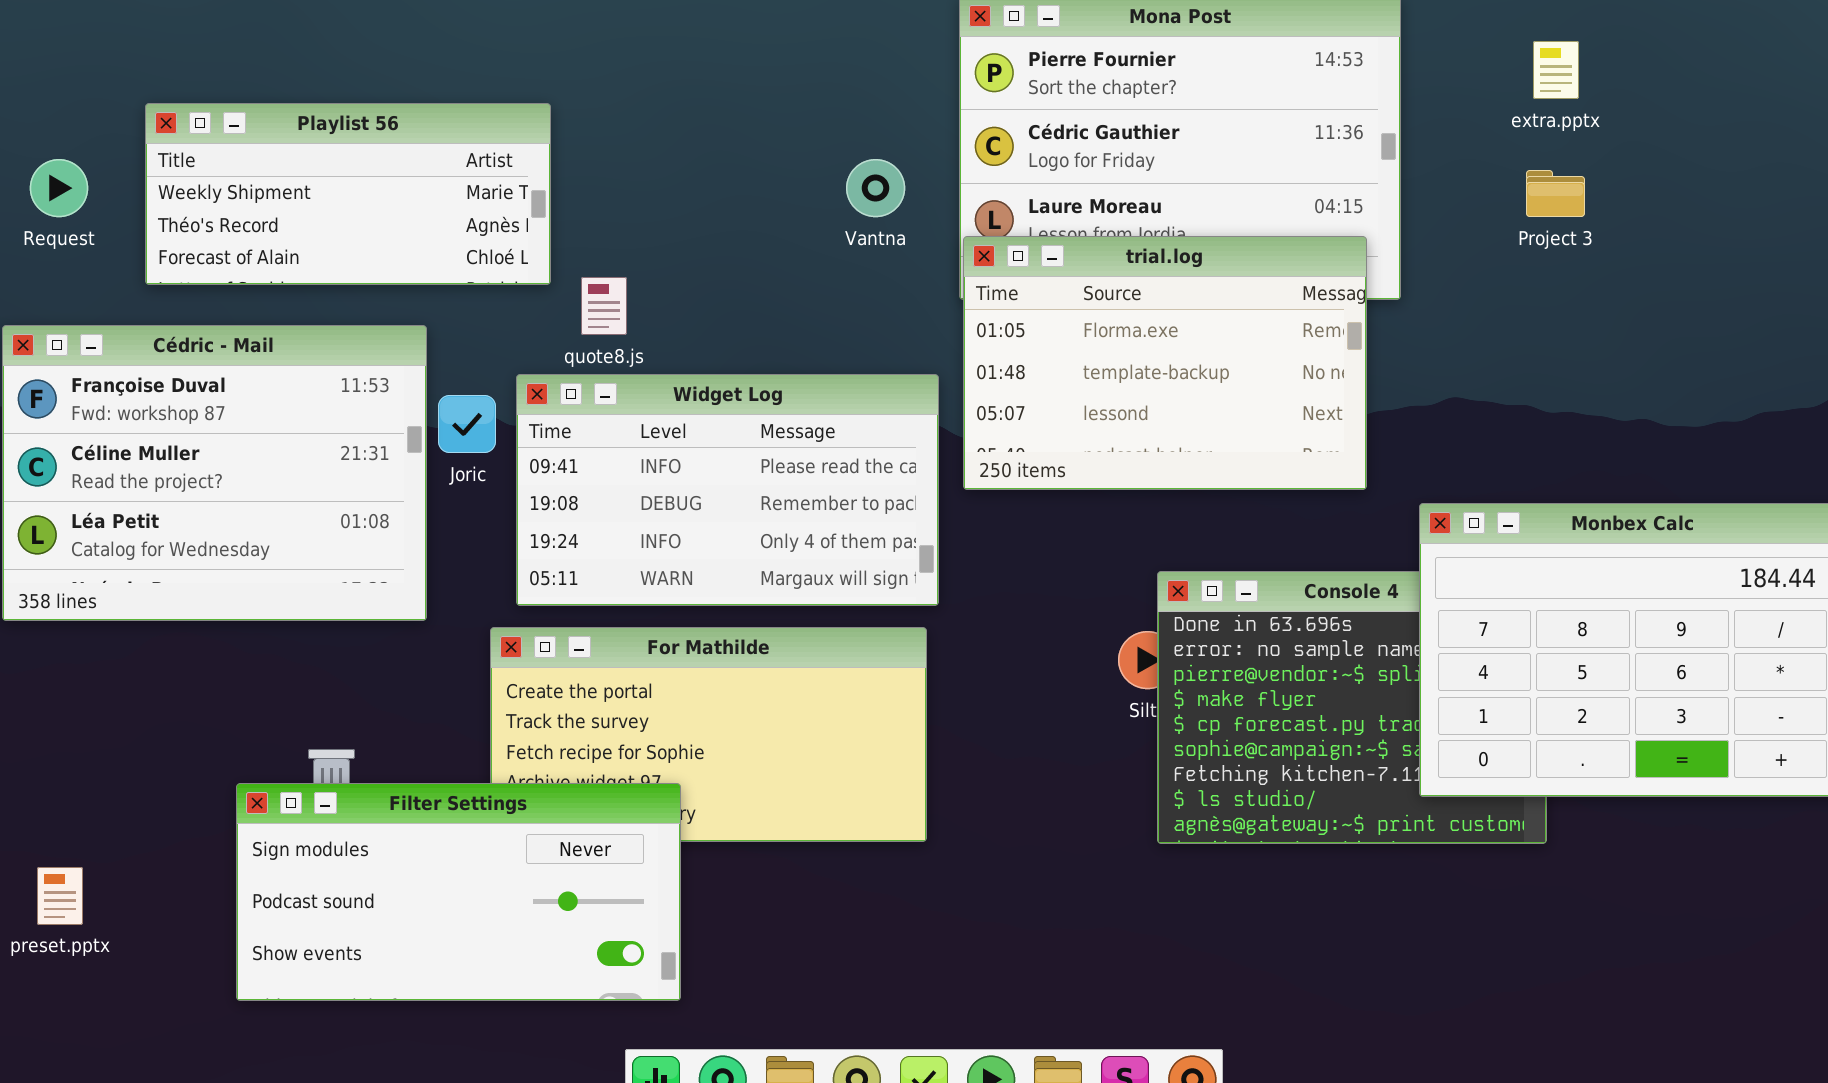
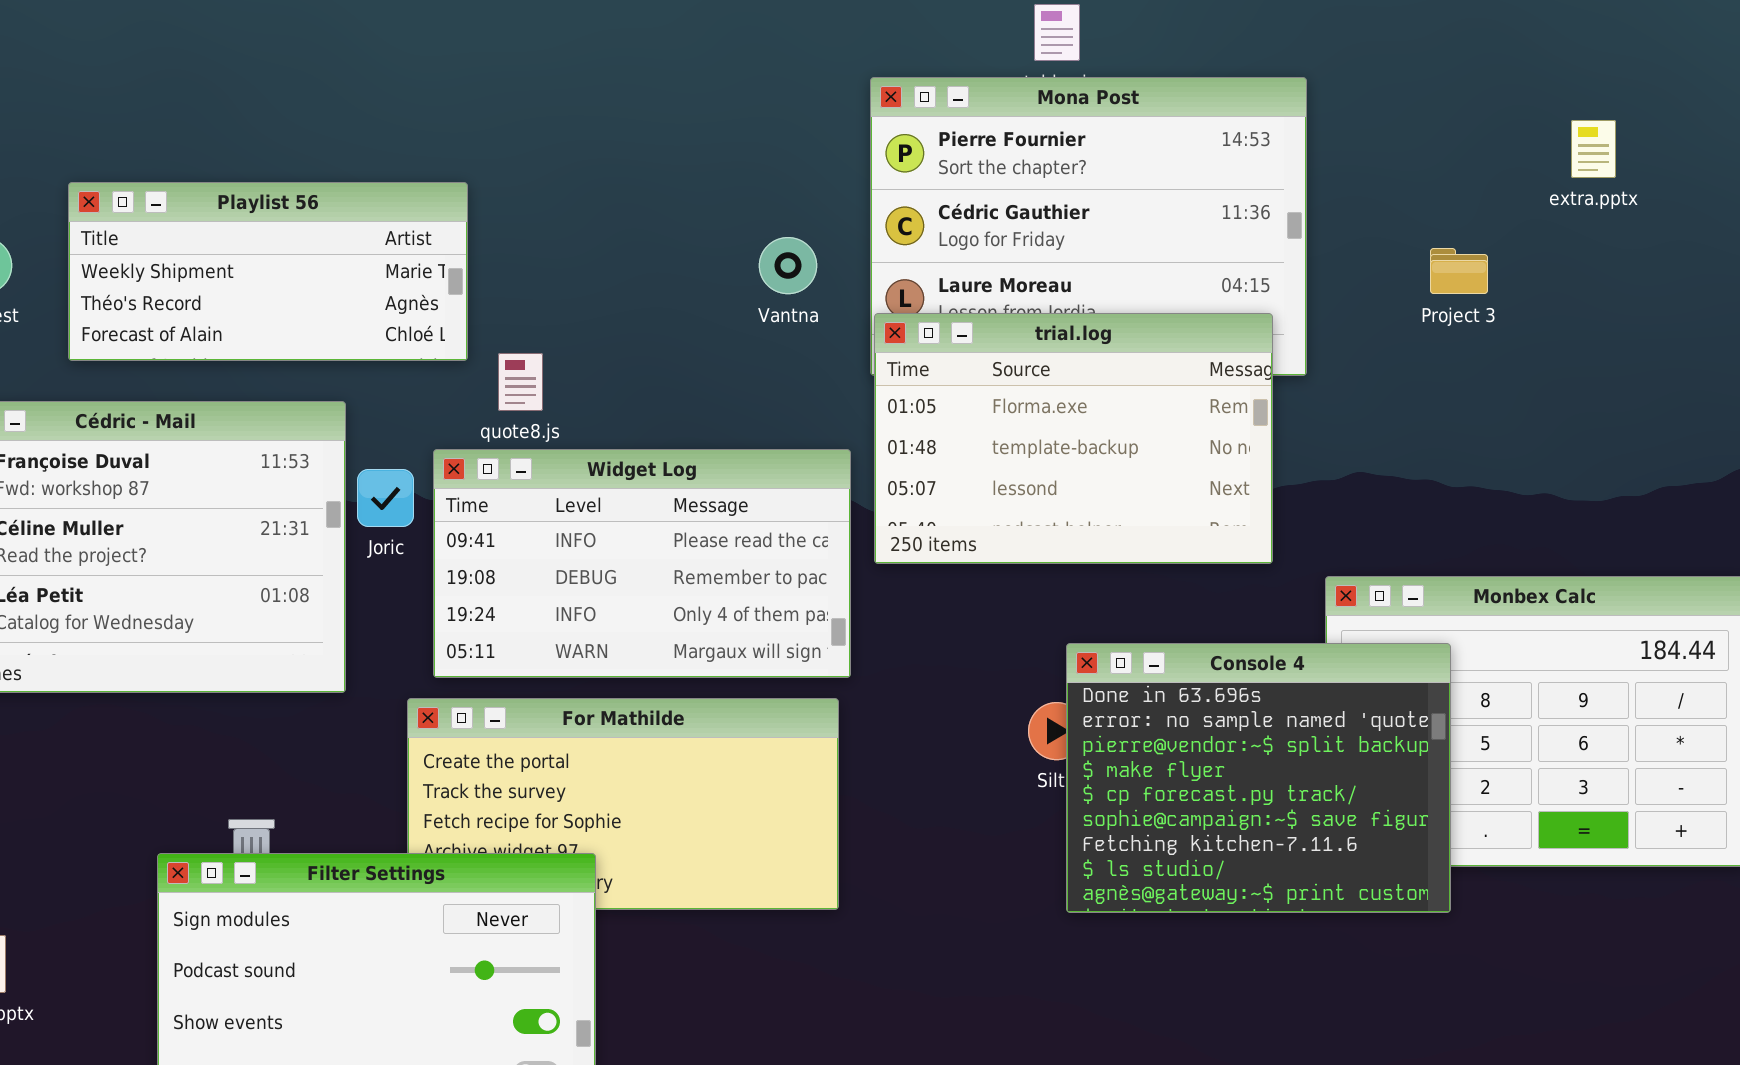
extra.pptx: [1533,41,1579,99] -> [1571,120,1616,178], moved
Console 4: [1157,571,1547,844] -> [1066,643,1451,913], raised

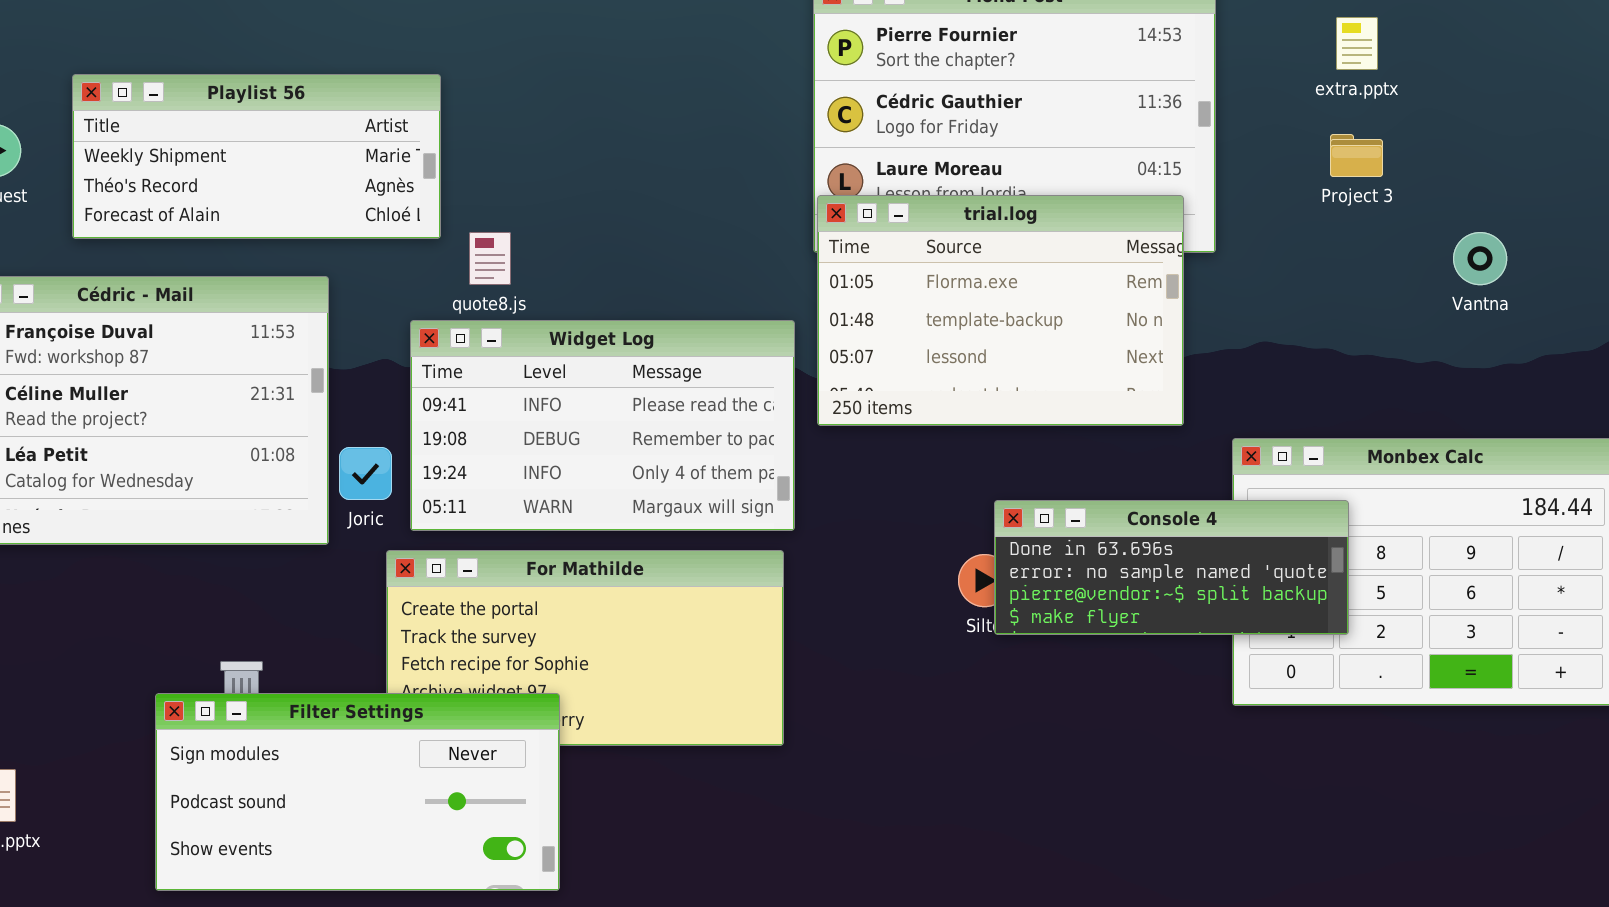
extra.pptx: [1571,120,1616,178] -> [1336,17,1378,70], moved
Vantna: [759,237,817,294] -> [1453,232,1507,285], moved
Joric: [357,469,414,527] -> [339,447,392,500], moved
Console 4: [1066,643,1451,913] -> [994,500,1349,635], resized

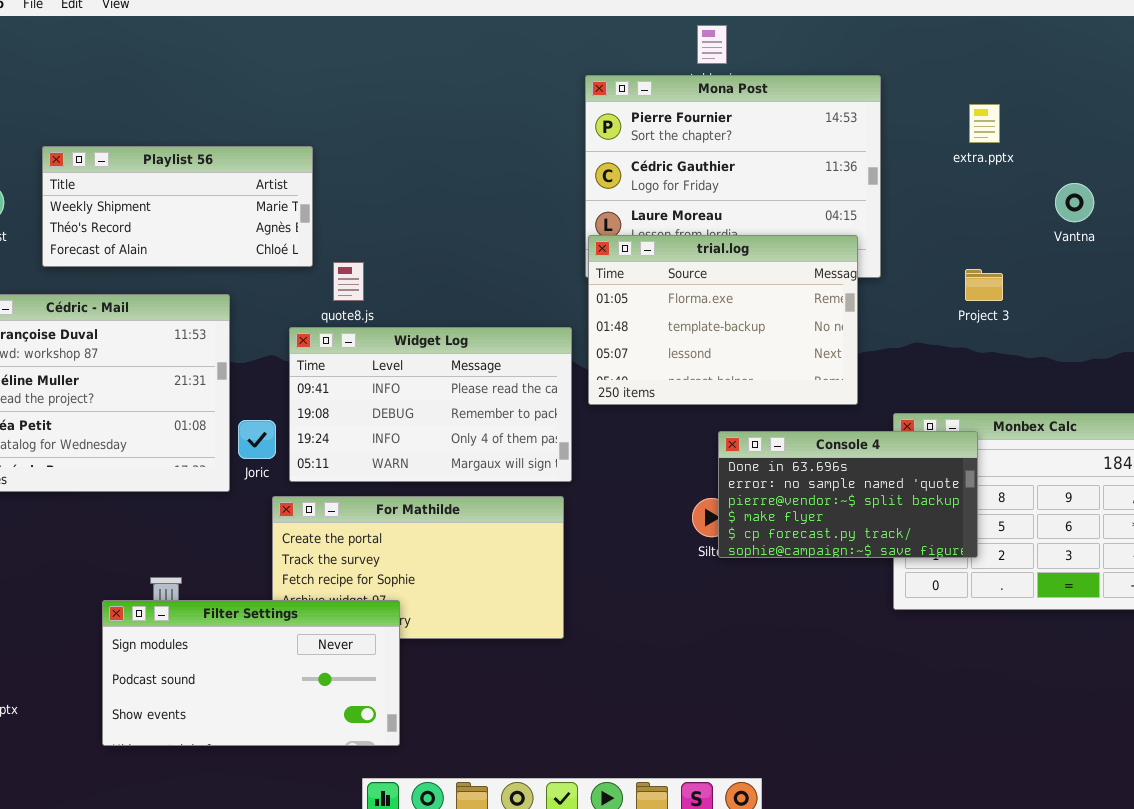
Project 3: [1330,134,1383,177] -> [965,269,1003,301], moved
Vantna: [1453,232,1507,285] -> [1055,183,1094,222], moved
Console 4: [994,500,1349,635] -> [718,431,978,558], resized

